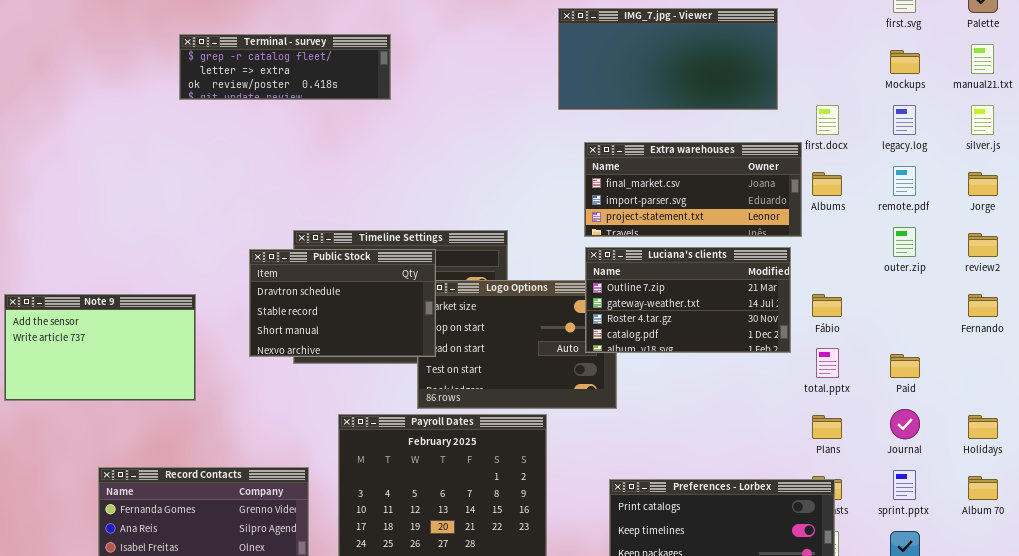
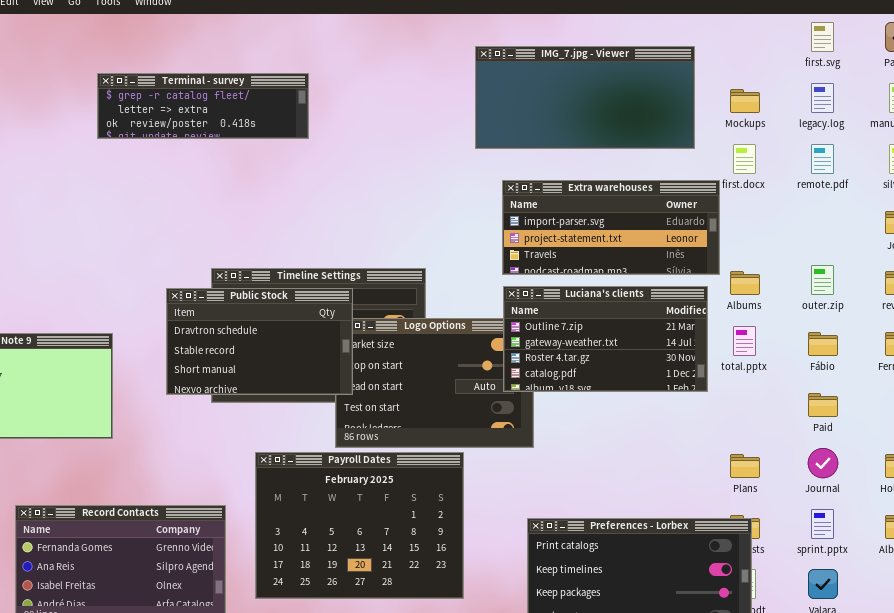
Mockups: [890,50,920,74] -> [730,89,760,113], moved
legacy.log: [893,105,916,135] -> [811,83,834,113], moved
Extra warehouses: [584,142,802,237] -> [502,180,720,275], scrolled down 1 row
remote.pdf: [893,166,916,196] -> [811,144,834,174], moved
Albums: [812,172,842,196] -> [730,271,760,295], moved
Fábio: [812,294,842,317] -> [808,332,838,356], moved
total.pptx: [816,348,839,378] -> [733,326,756,356], moved

